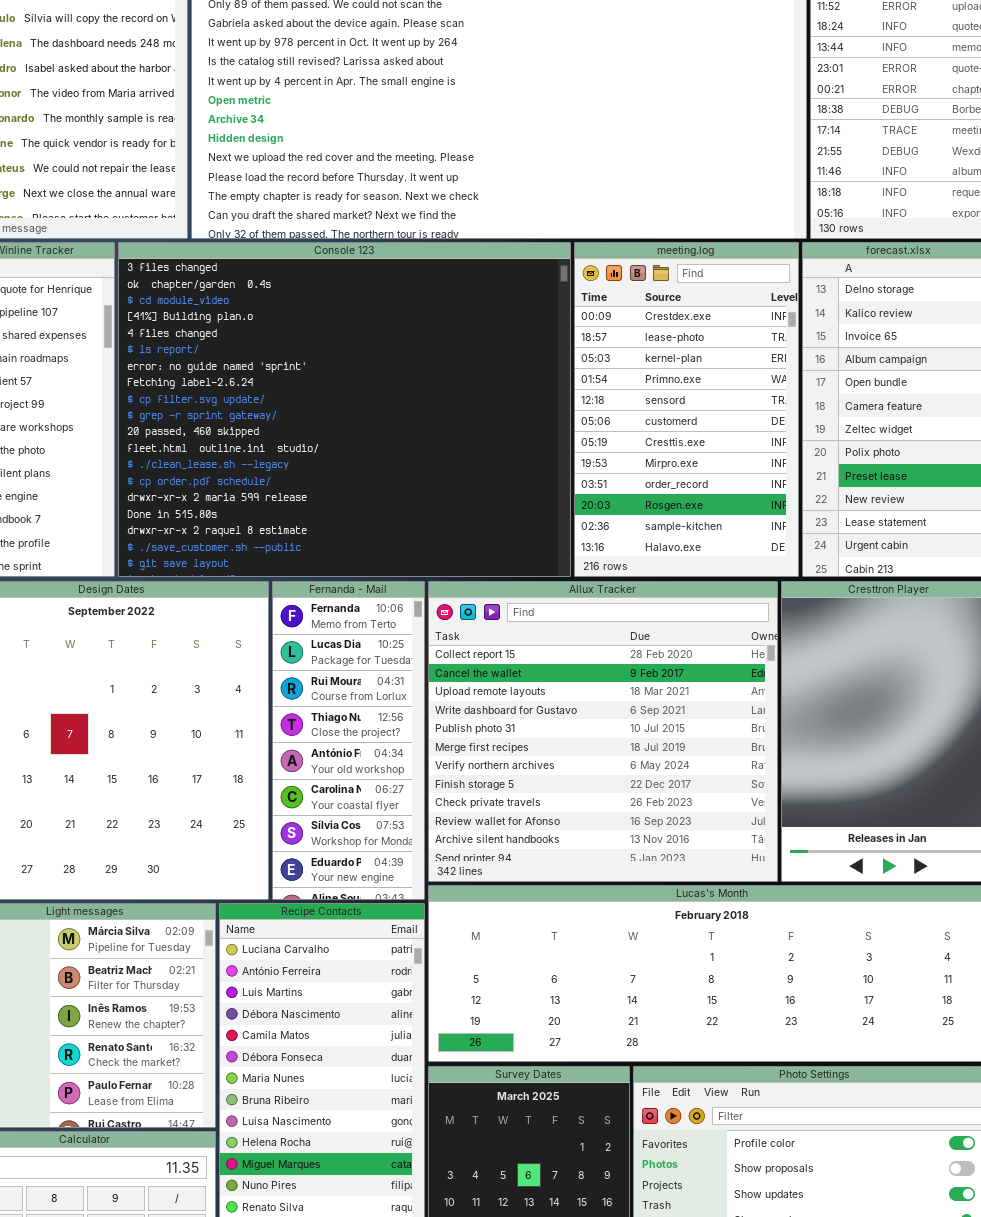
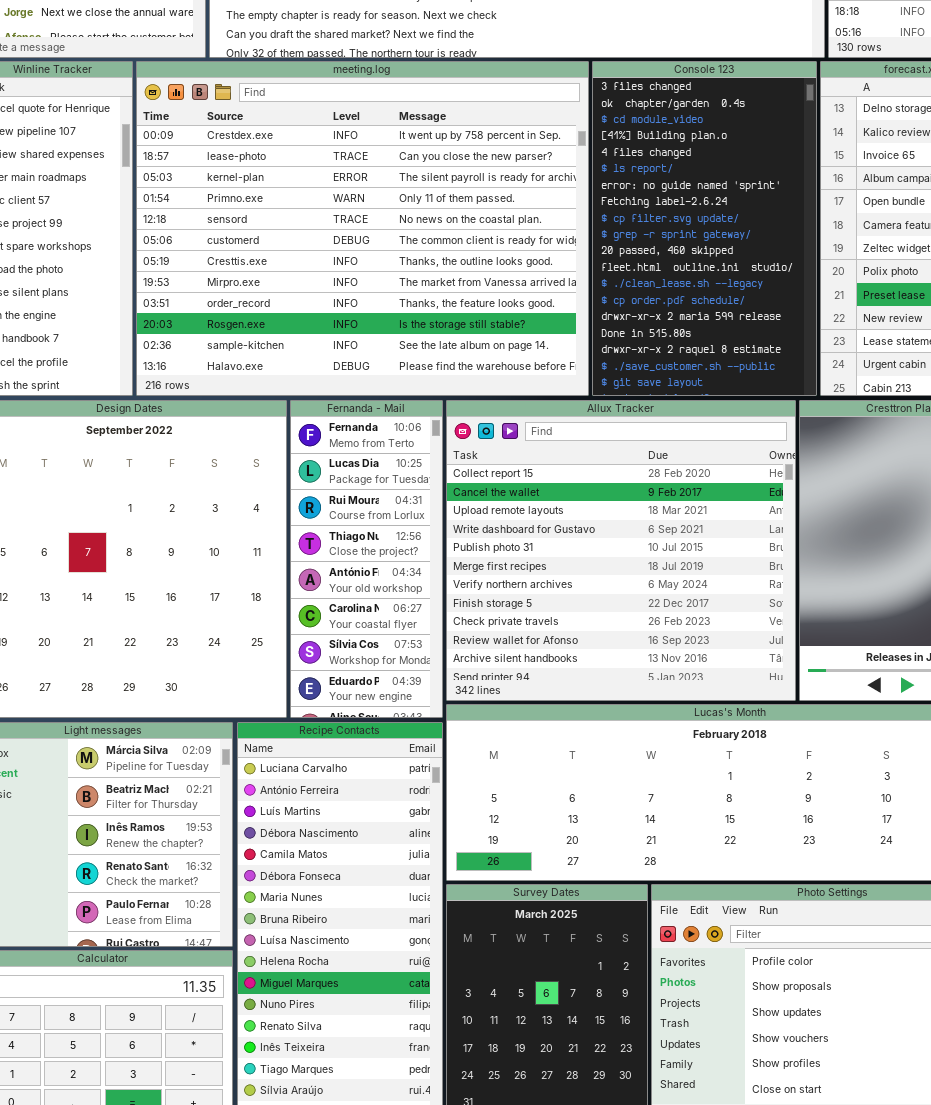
Console 123: [118,242,571,577] -> [592,61,817,396], moved, resized
meeting.log: [574,242,799,577] -> [136,61,589,396], moved, resized

